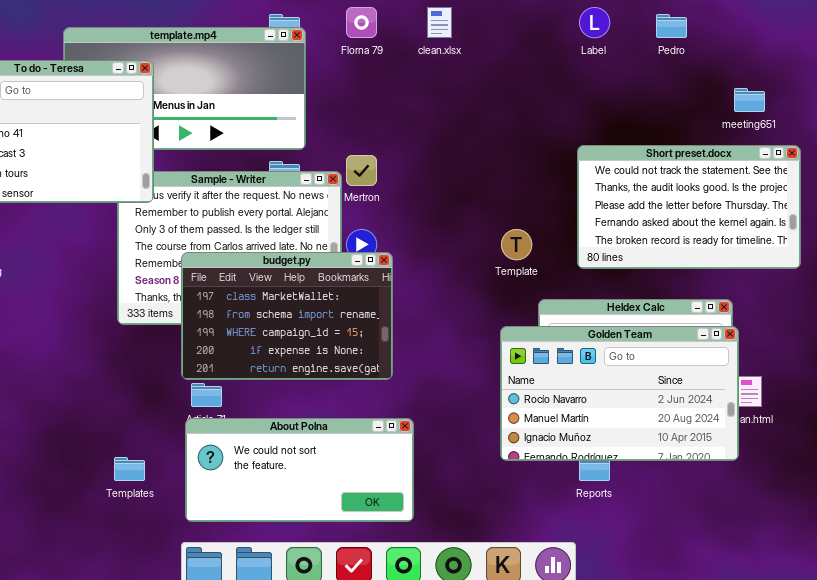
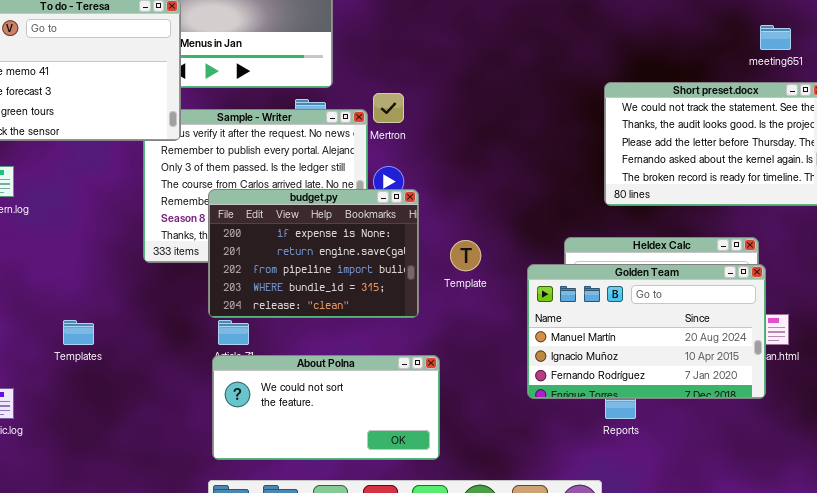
Template: [501,229,532,260] -> [450,240,481,271], moved
budget.py: [181,252,393,380] -> [208,189,419,318], scrolled down 3 rows
Golden Team: [500,326,739,461] -> [527,264,766,399], scrolled down 1 row
Templates: [114,457,145,481] -> [63,320,94,345], moved

